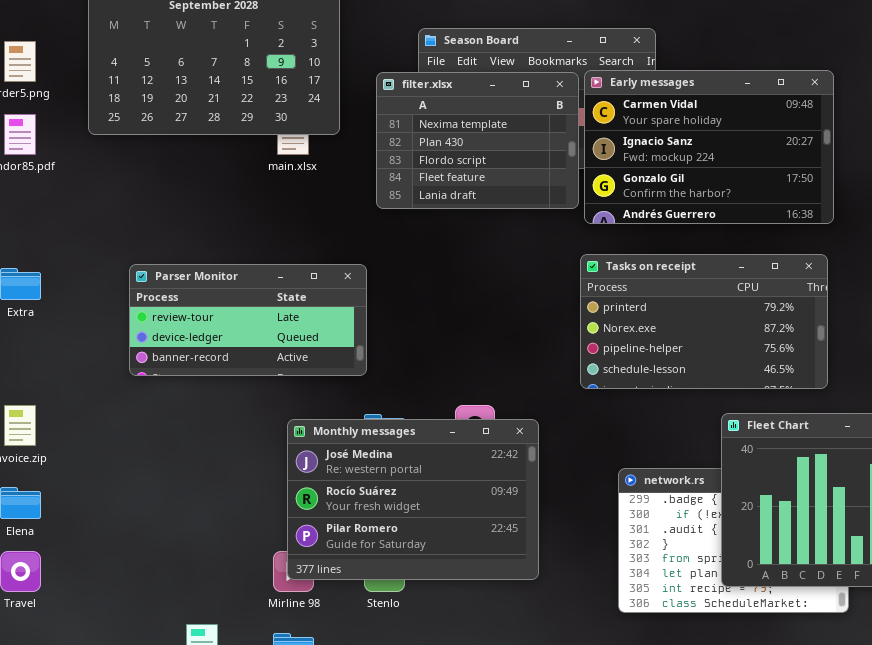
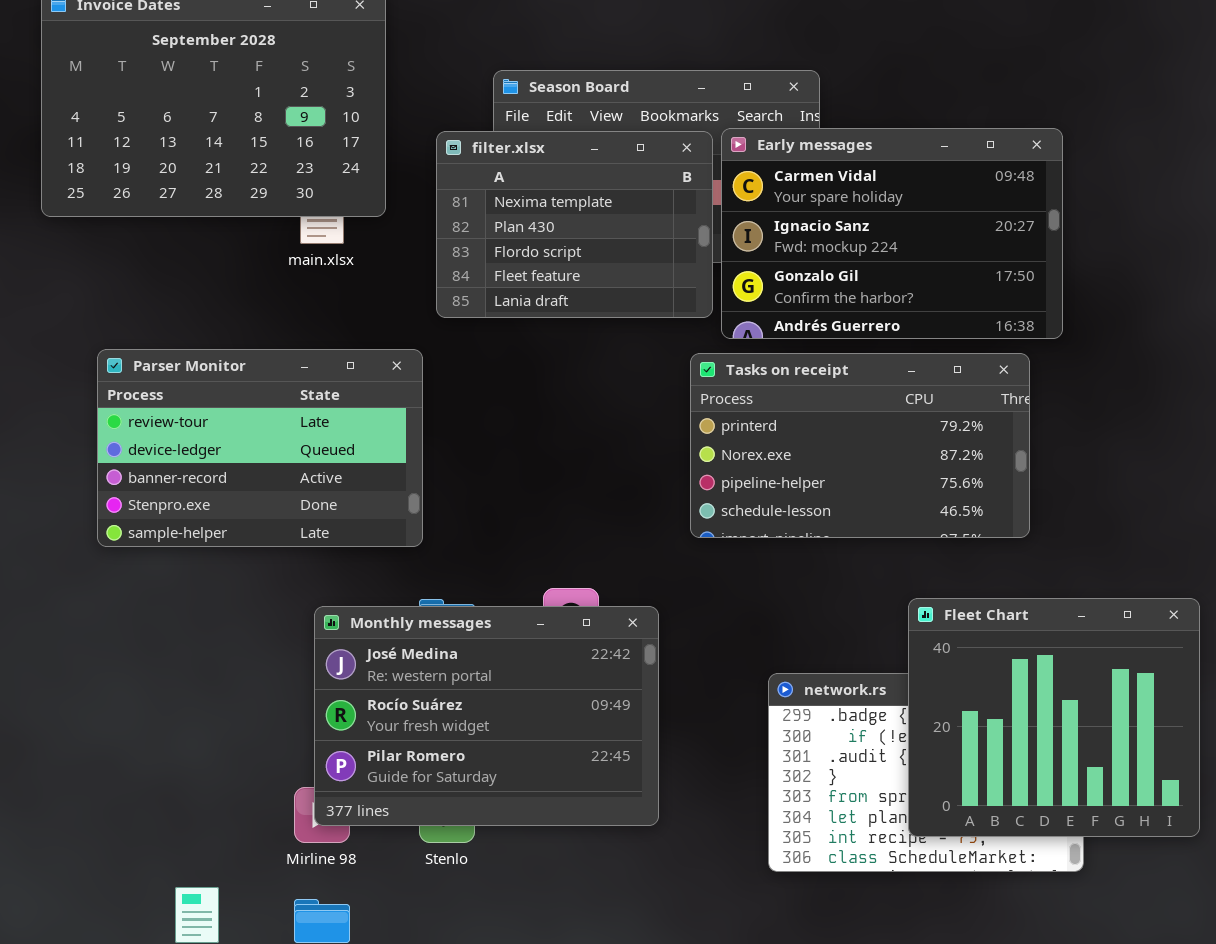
Tasks on receipt: [580,254,828,389] -> [690,353,1030,538], moved
Parser Monitor: [129,264,367,376] -> [97,349,423,547], resized

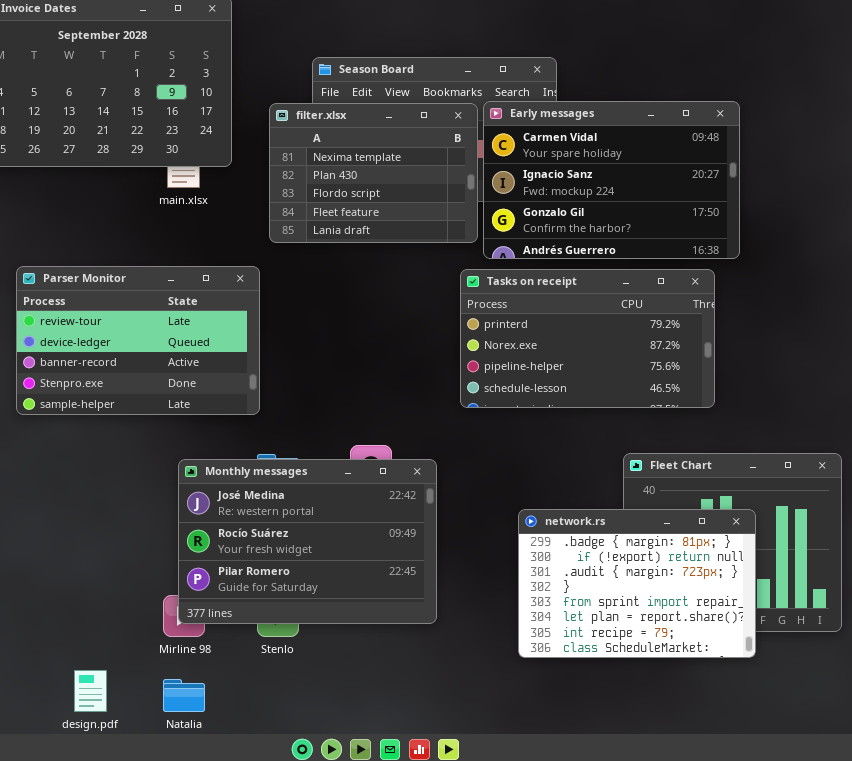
network.rs: [768,673,1084,872] -> [518,509,756,658], raised

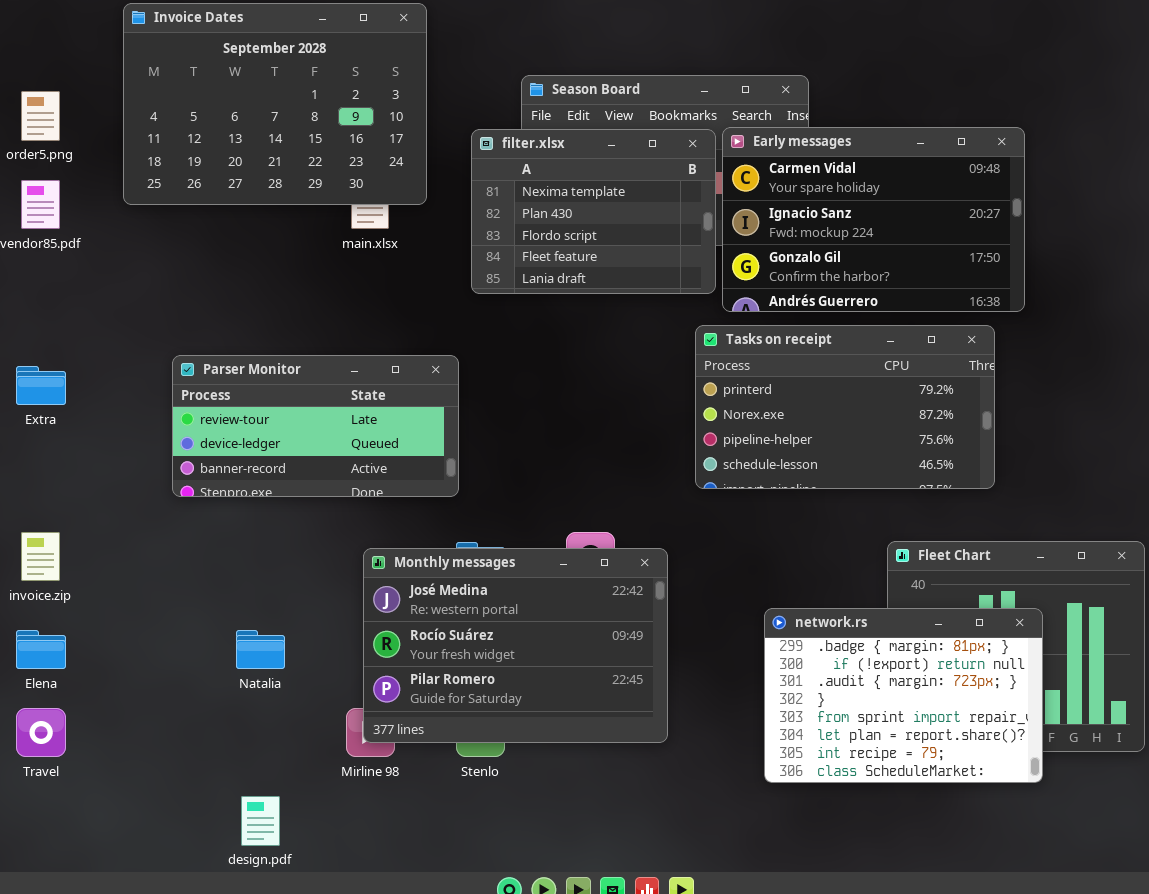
Parser Monitor: [16,266,260,415] -> [172,355,459,497], resized
Natalia: [163,679,205,712] -> [236,630,285,669], moved

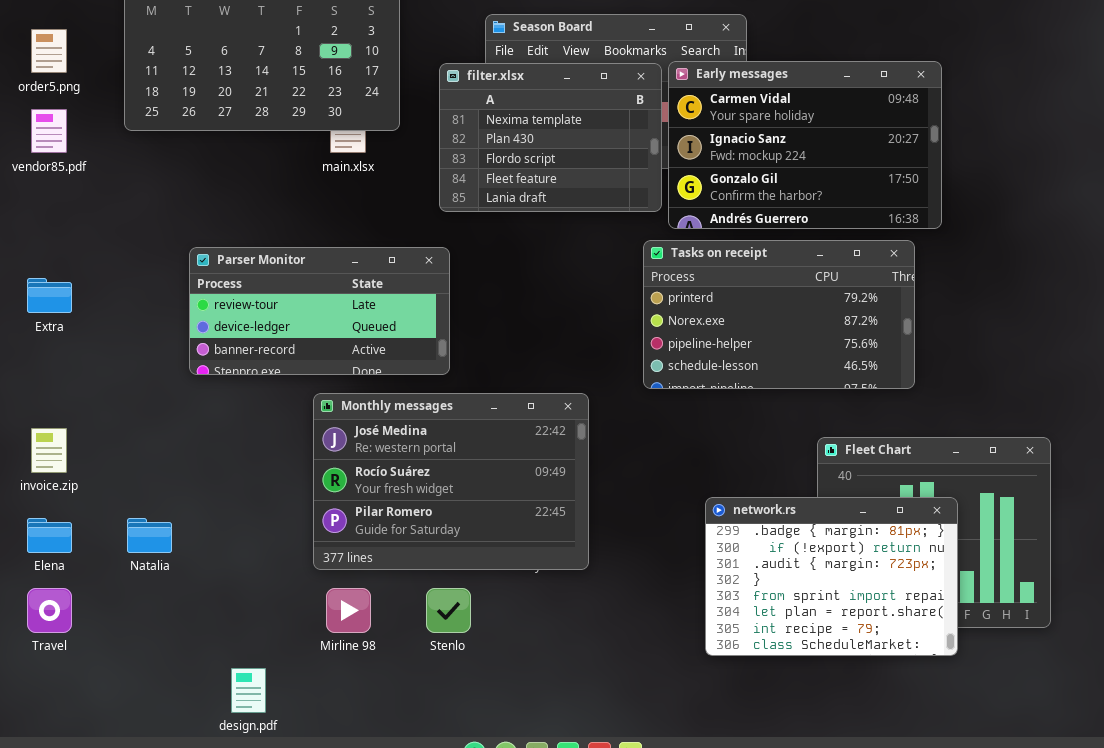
Parser Monitor: [172,355,459,497] -> [189,247,450,375], moved
Monthly messages: [363,548,668,743] -> [313,393,589,570], moved
Natalia: [236,630,285,669] -> [127,518,172,553], moved

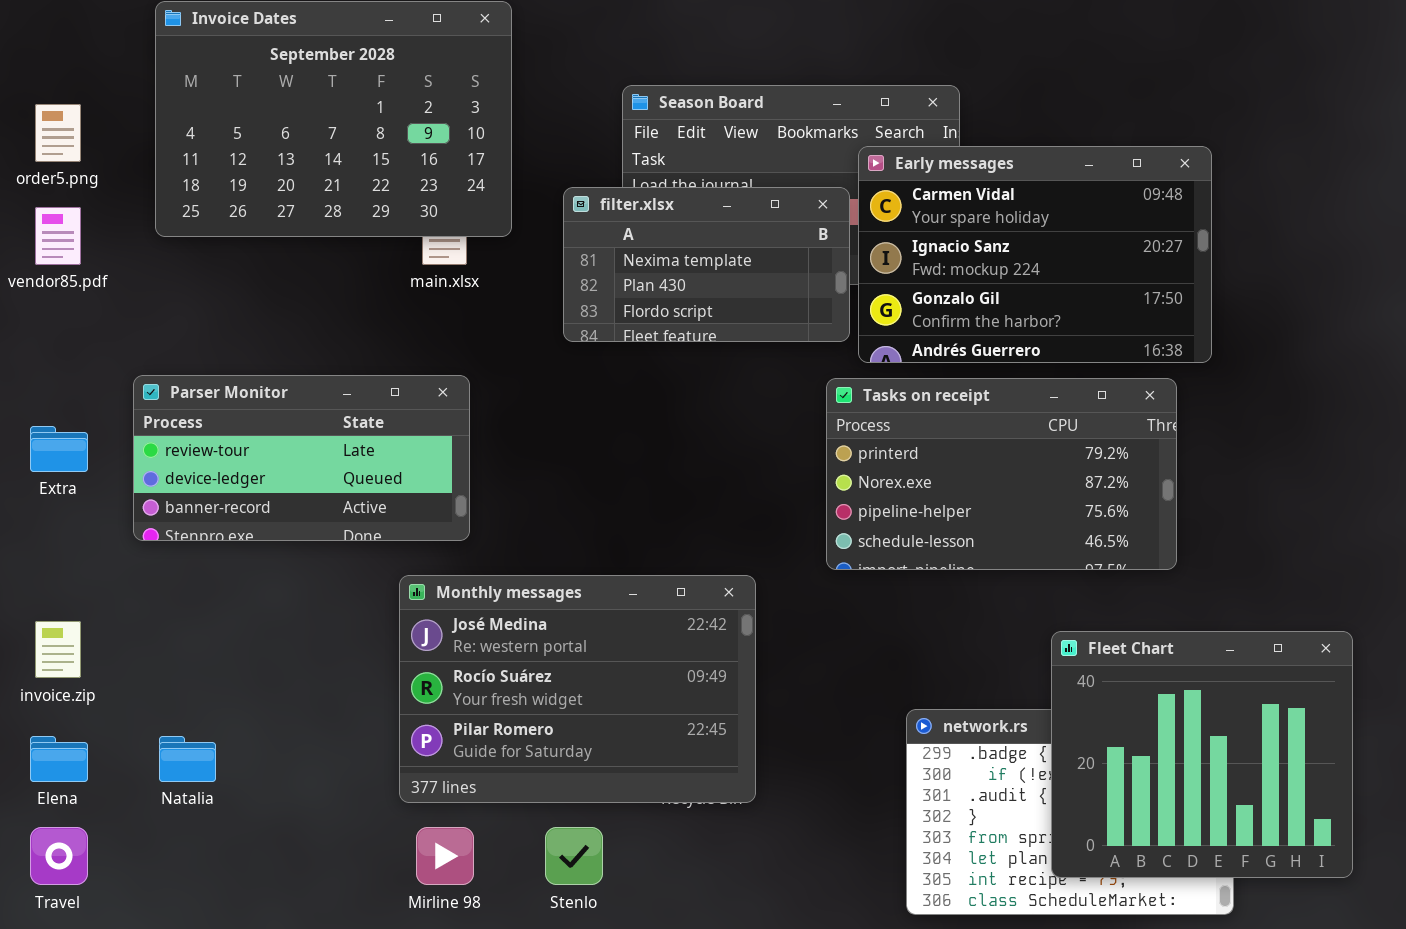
filter.xlsx: [439,63,662,212] -> [563,187,850,342], resized
Parser Monitor: [189,247,450,375] -> [133,375,470,541], moved
Fleet Chart: [817,437,1051,628] -> [1051,631,1353,878], raised

